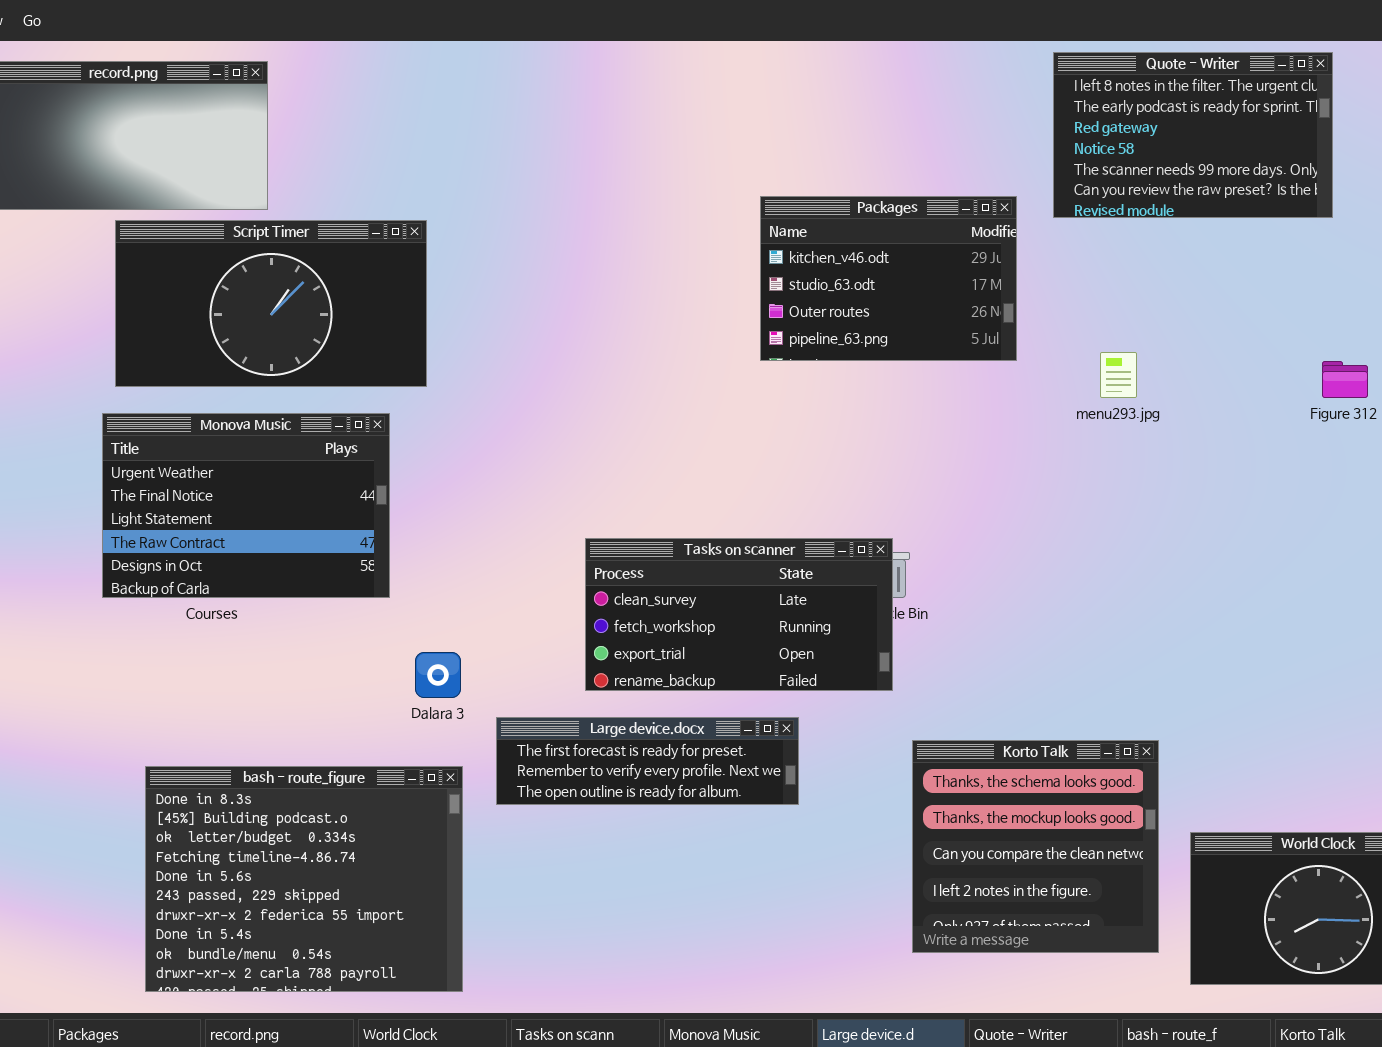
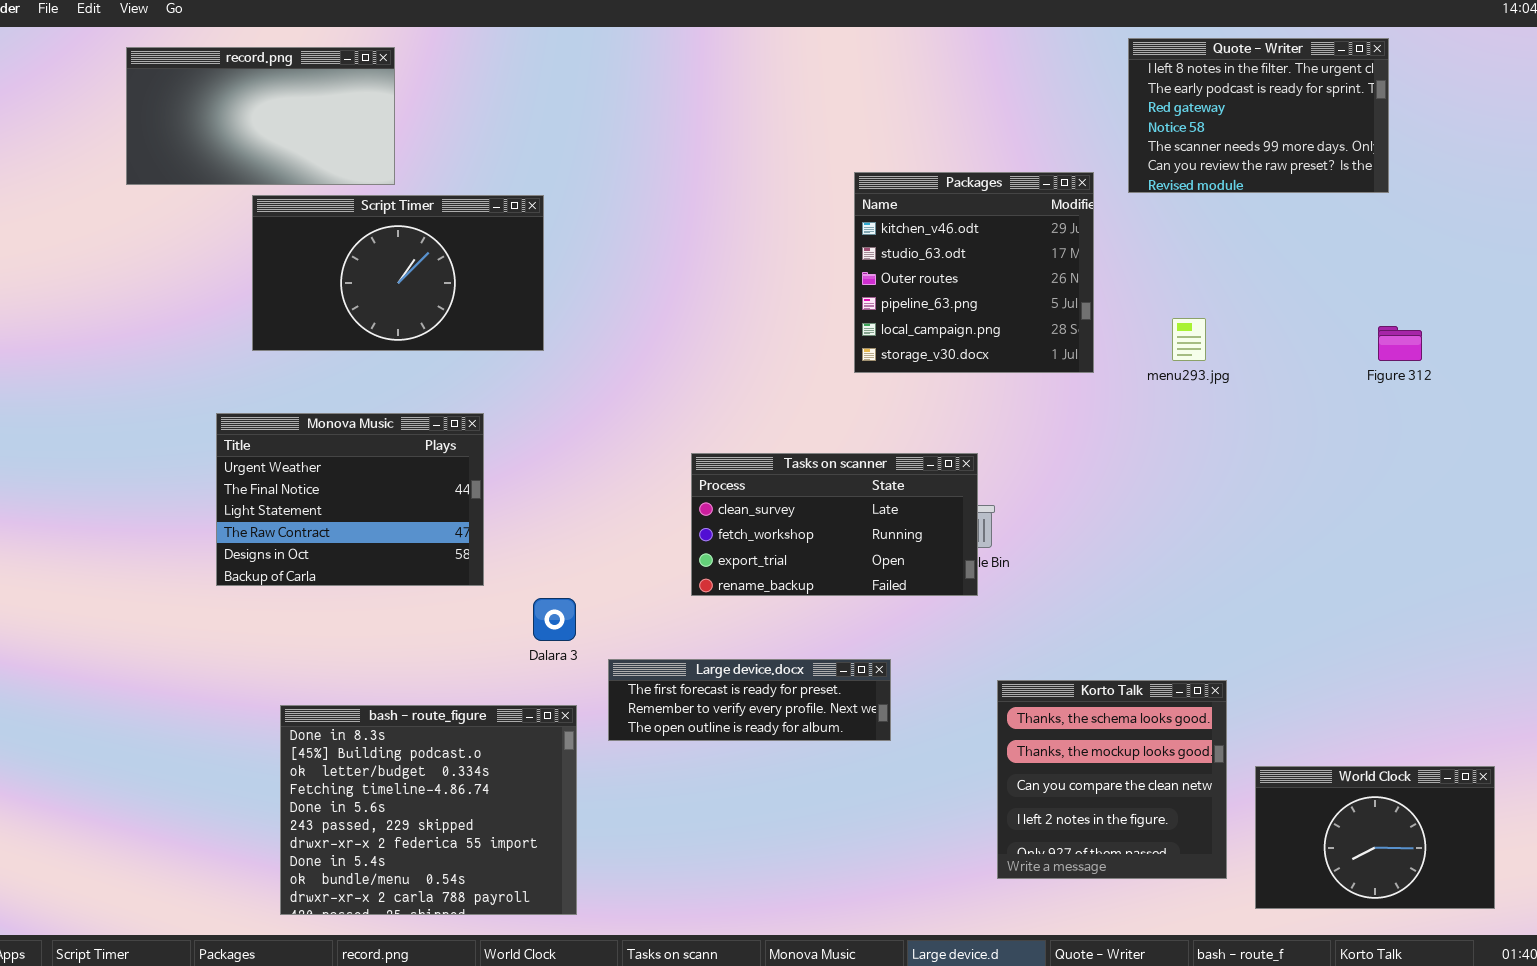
Packages: [760,196,1017,361] -> [854,172,1094,373], resized
Monova Music: [102,413,390,598] -> [216,413,484,586], moved
Tasks on scanner: [585,538,893,691] -> [691,453,978,596], moved

